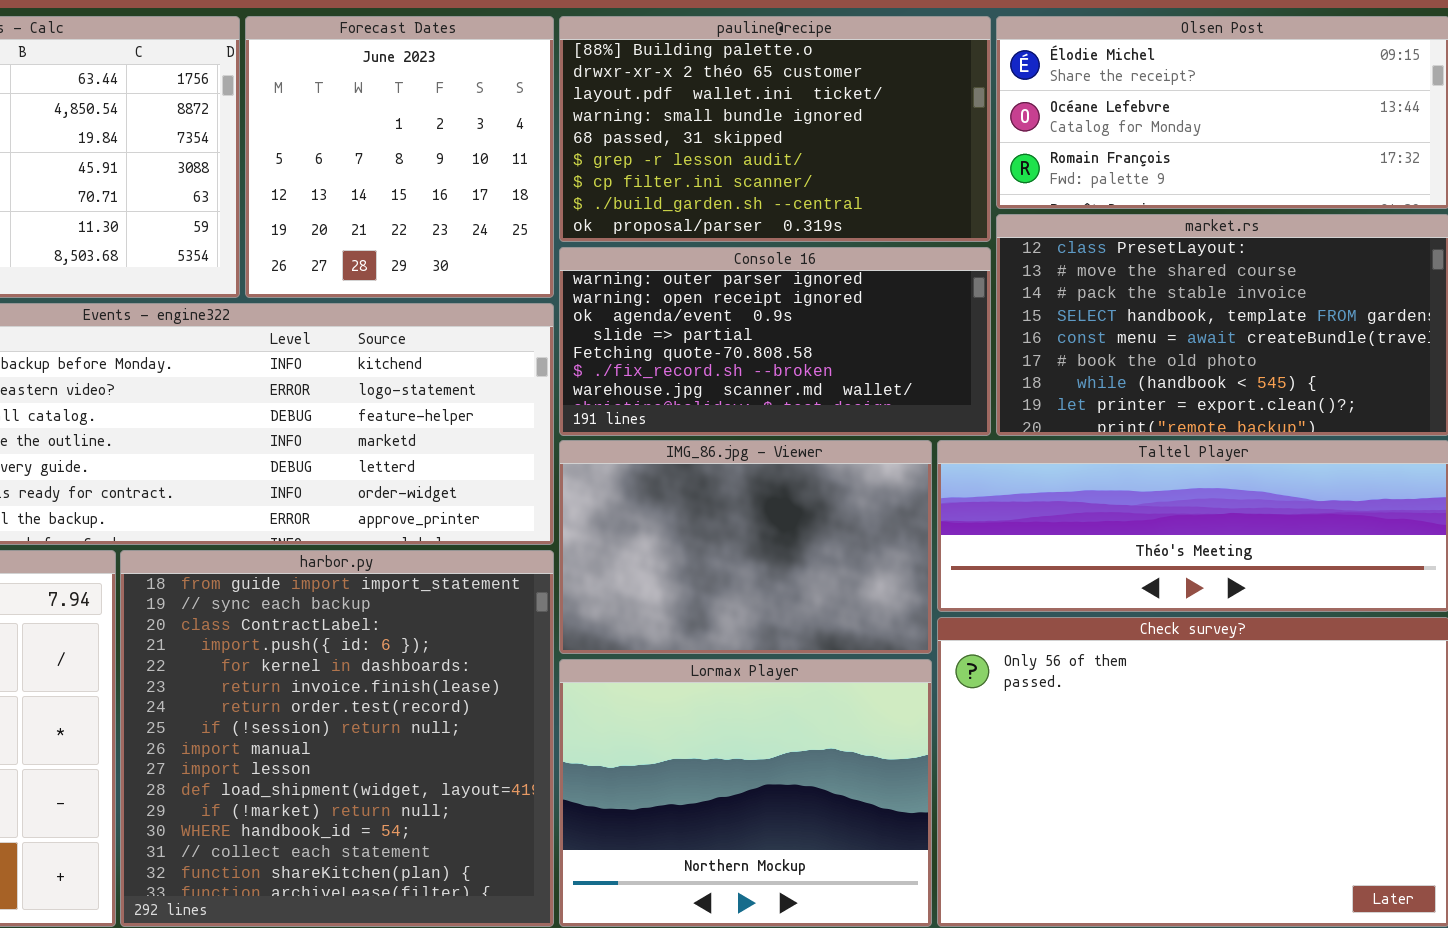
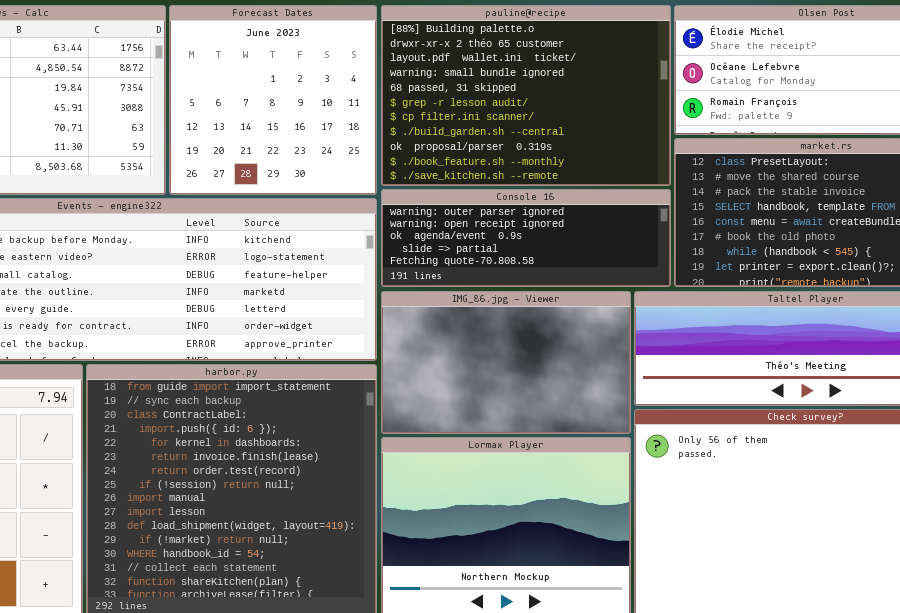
pauline@recipe: [559,16,991,242] -> [381,5,671,186], resized
Console 16: [559,247,991,436] -> [381,189,671,287], resized

